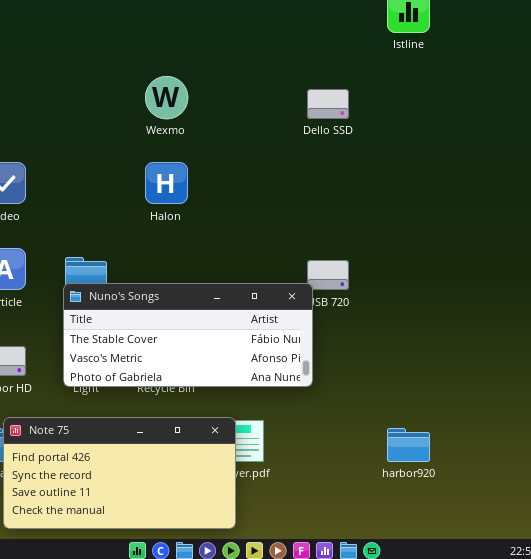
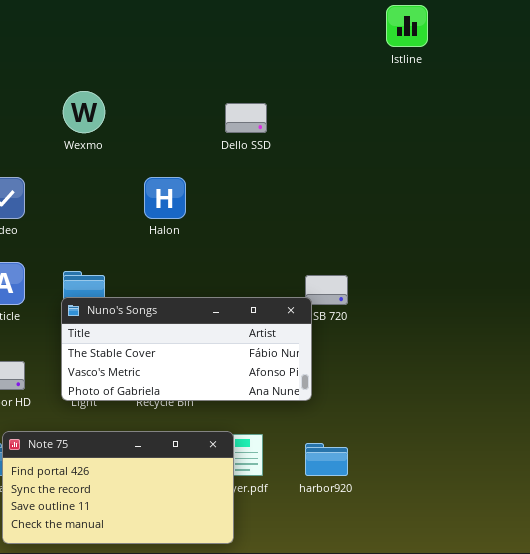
Wexmo: [145,76,188,119] -> [63,91,105,133], moved
Dello SSD: [307,89,349,119] -> [225,103,267,133], moved
harbor920: [387,428,430,462] -> [305,443,348,476], moved

